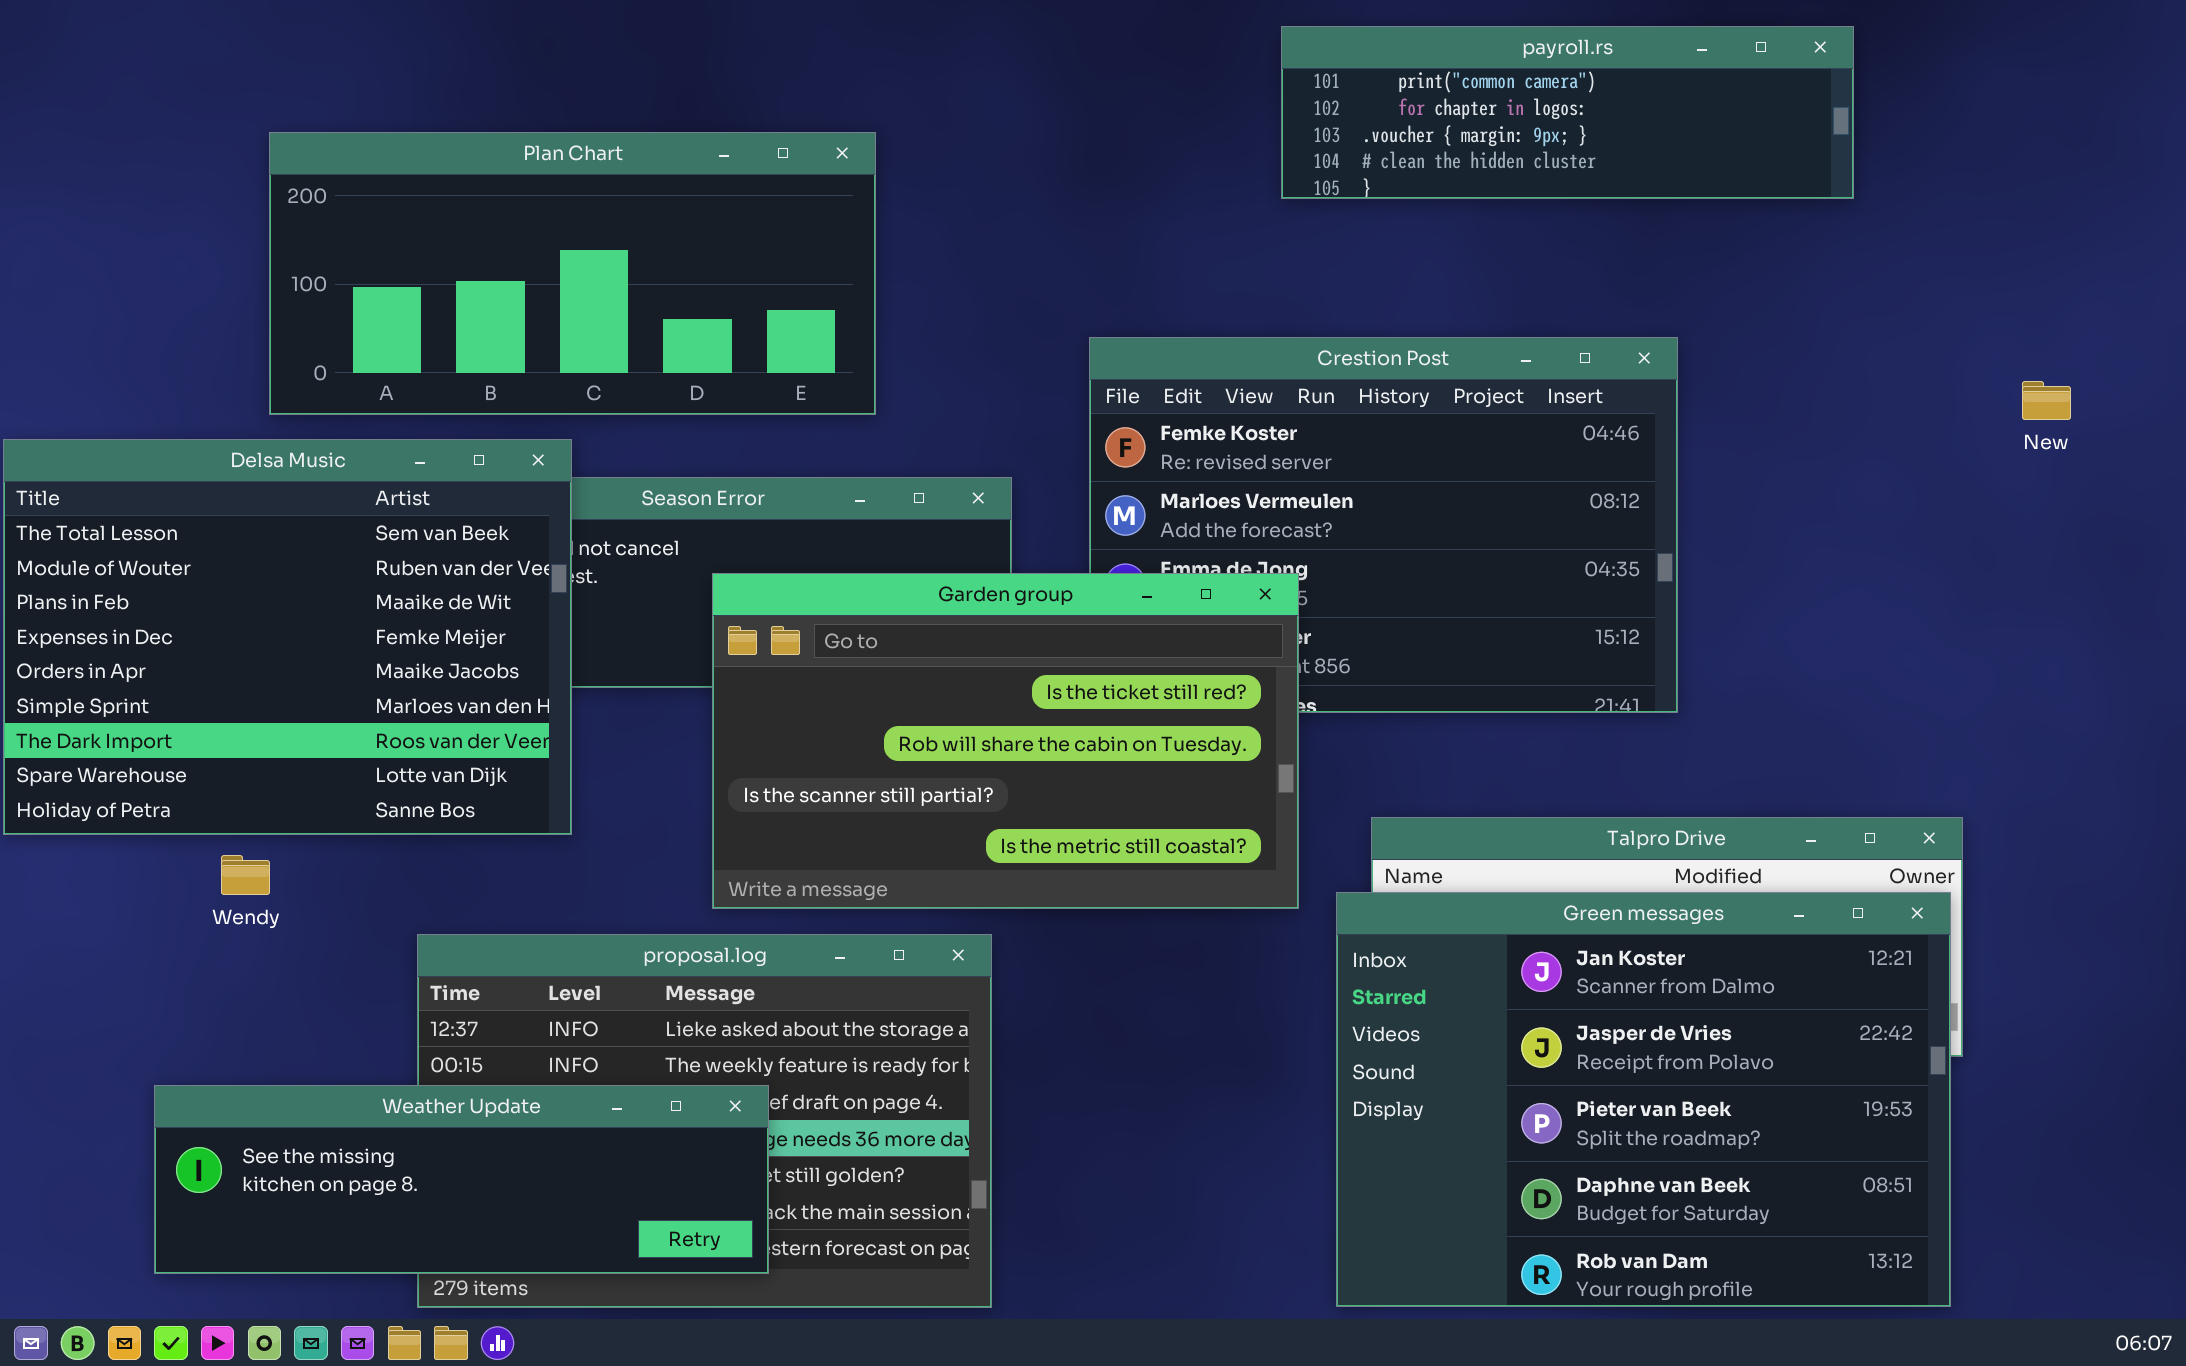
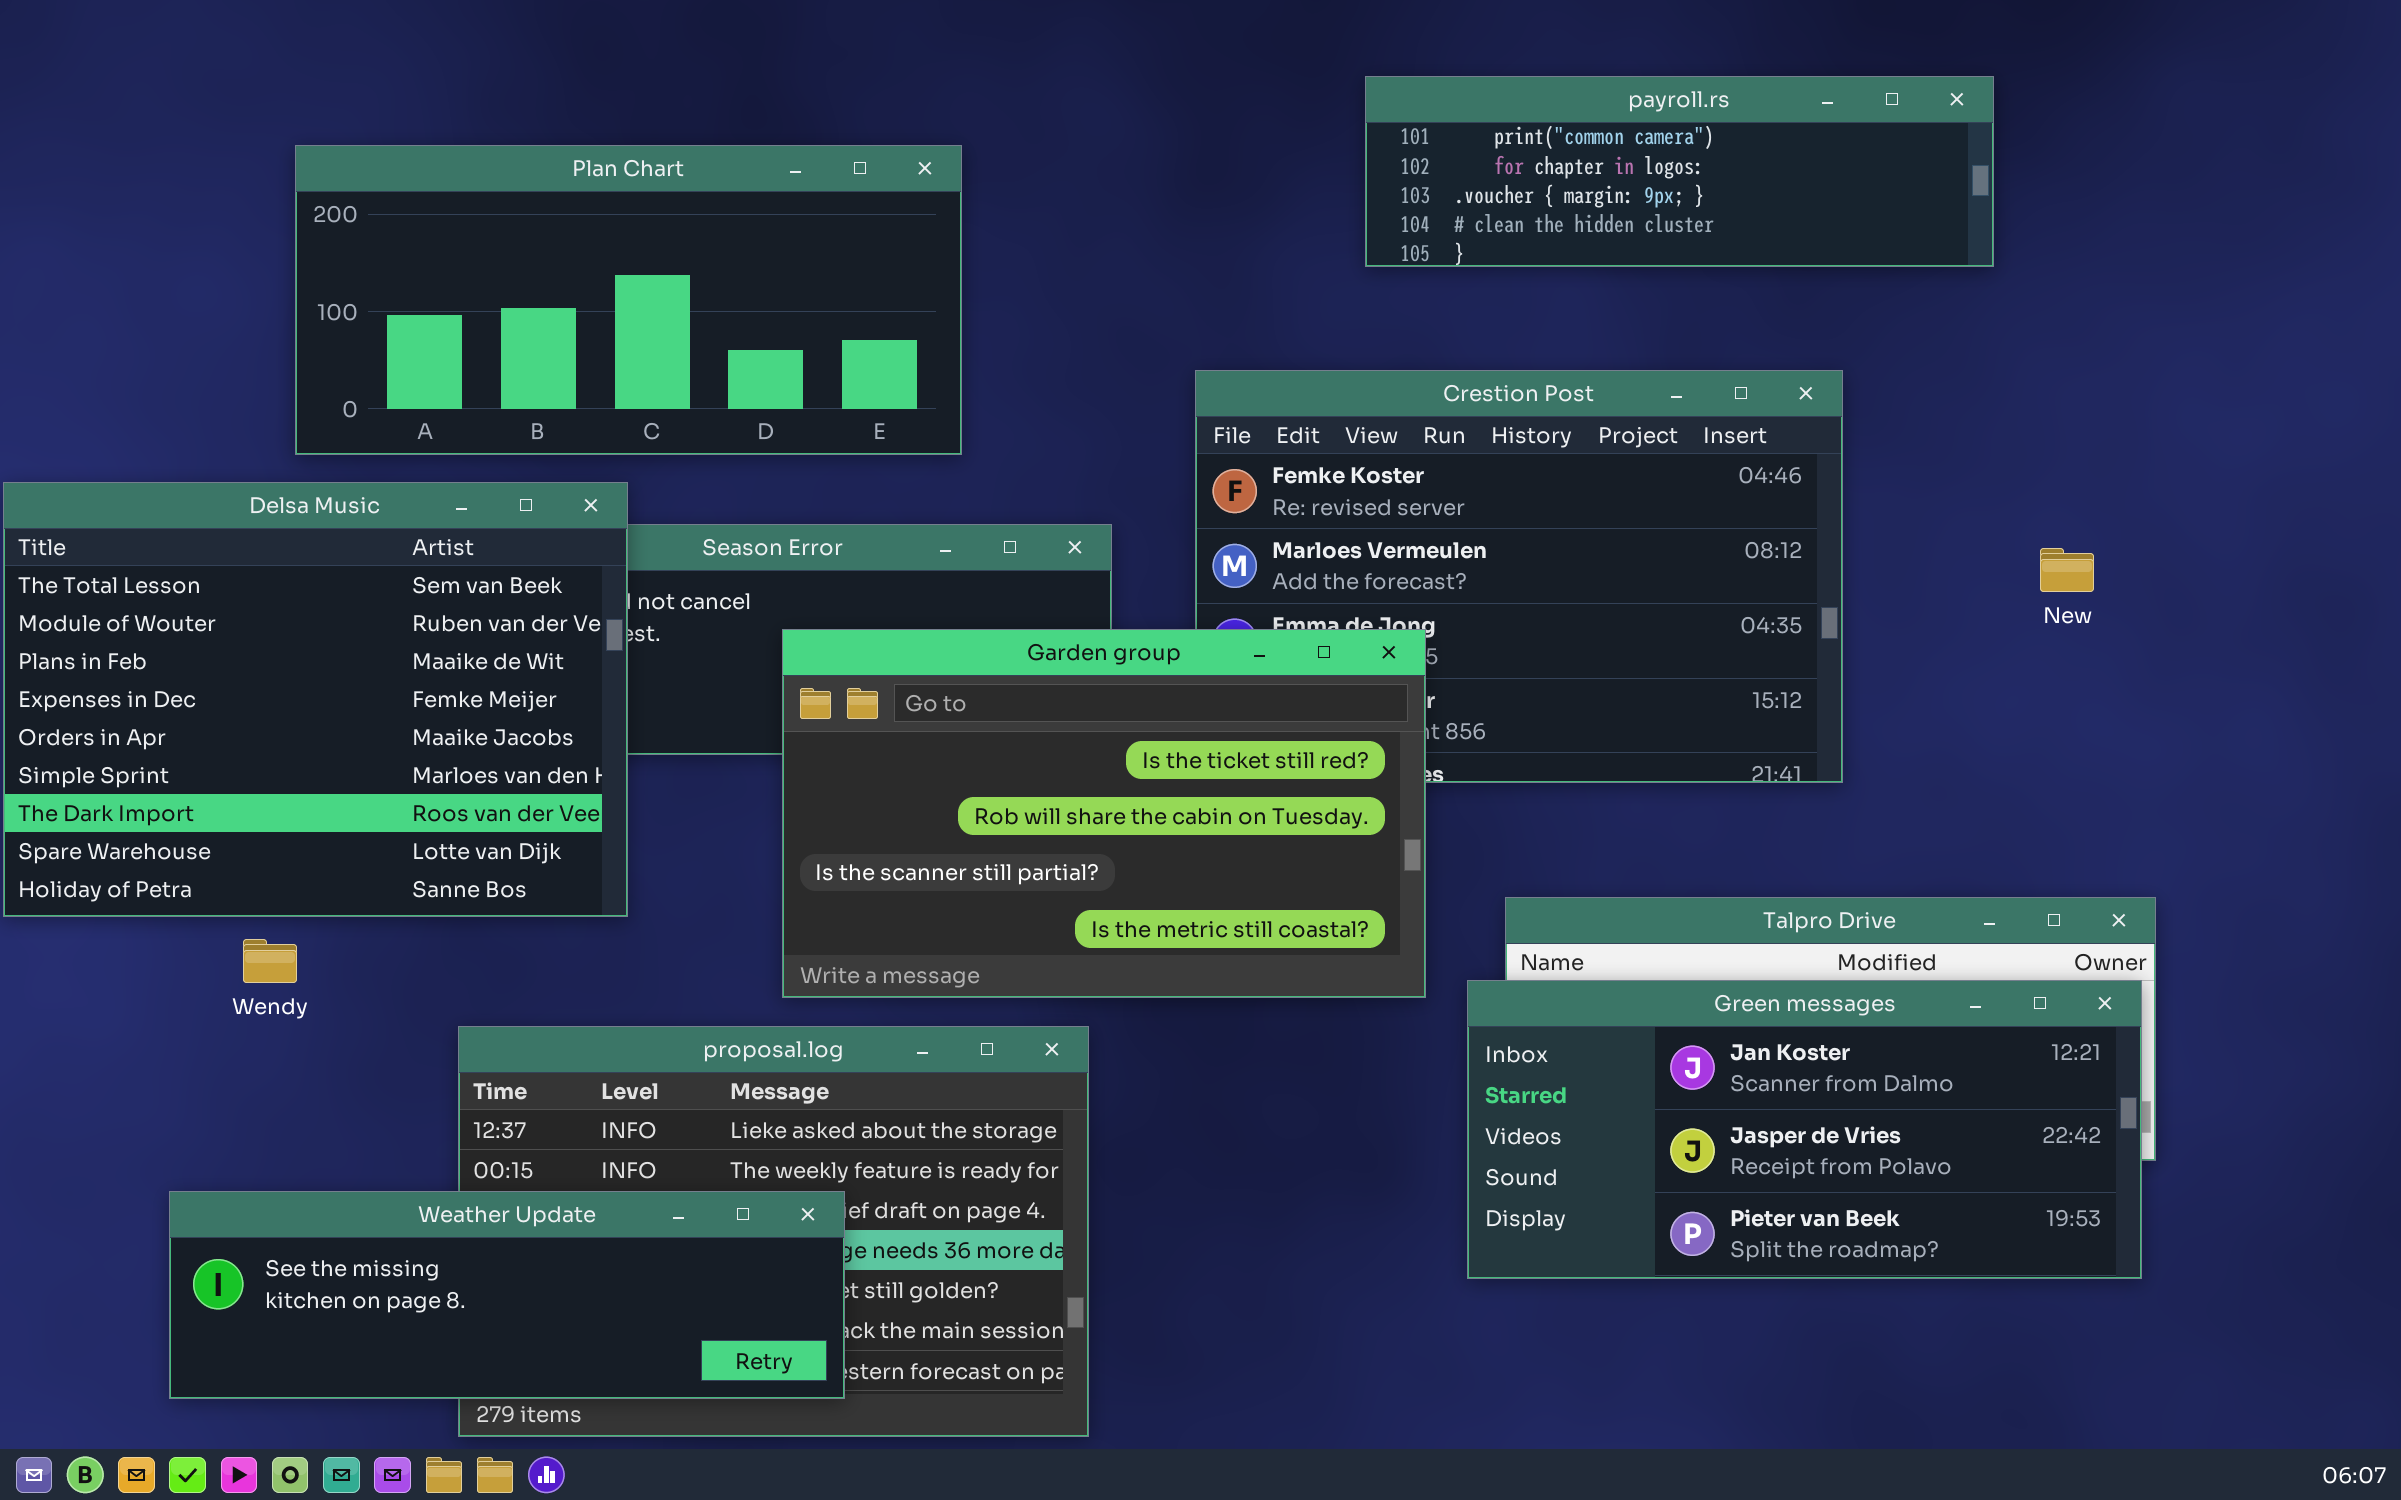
payroll.rs: [1281,26,1854,199] -> [1365,76,1994,267], moved
New: [2022,381,2071,420] -> [2040,548,2094,592], moved
Green messages: [1336,892,1951,1307] -> [1467,980,2142,1279], resized

